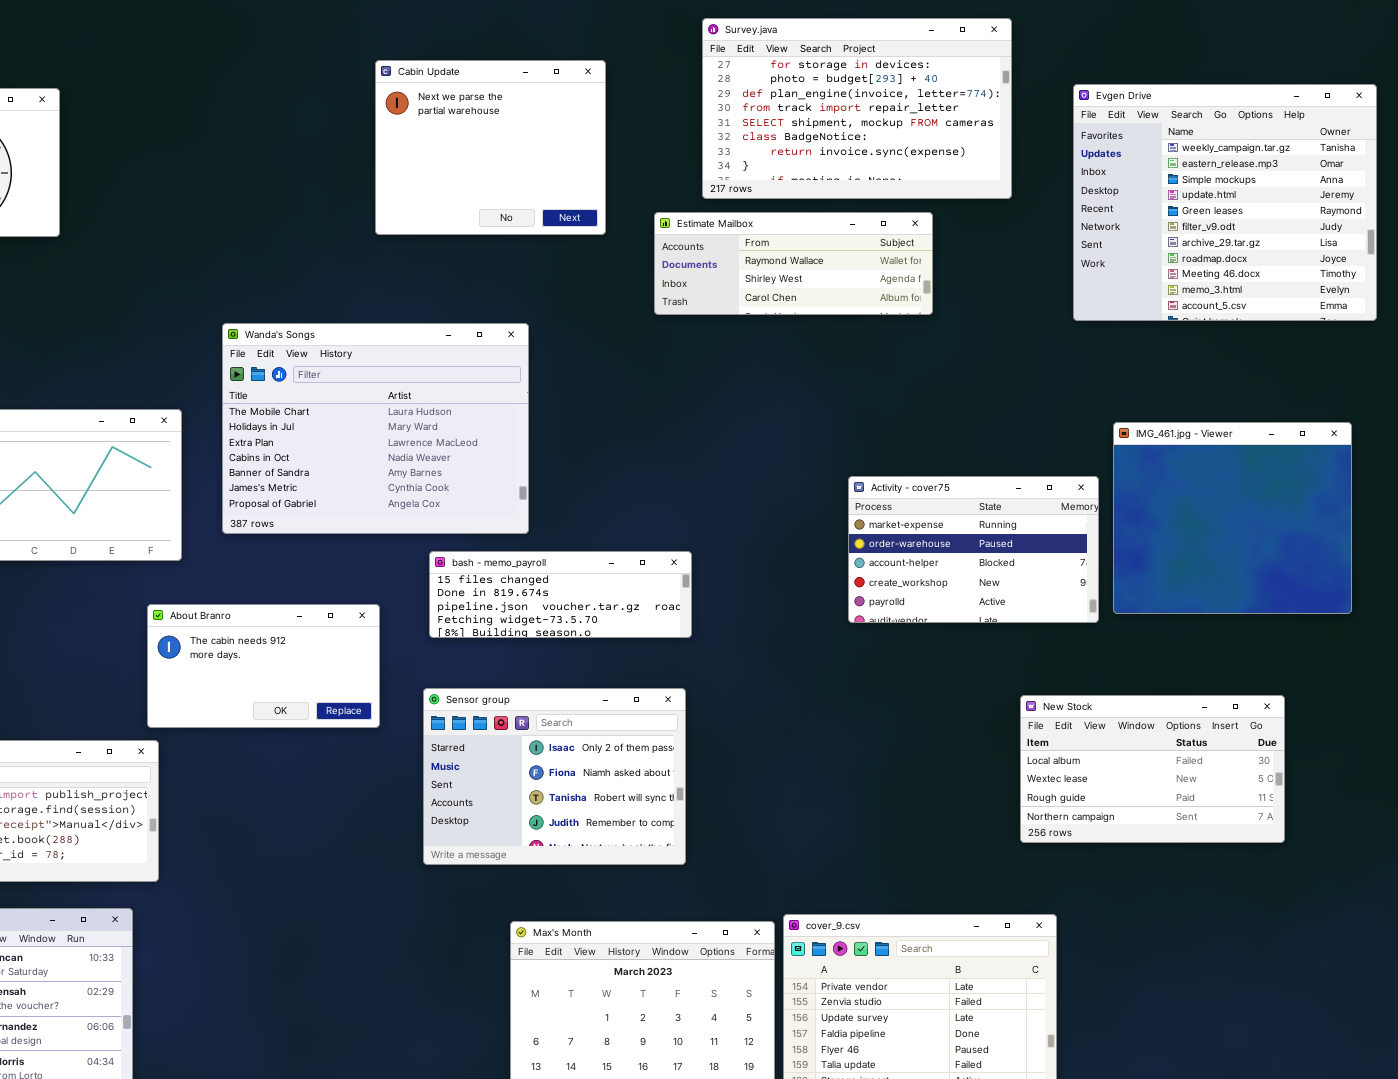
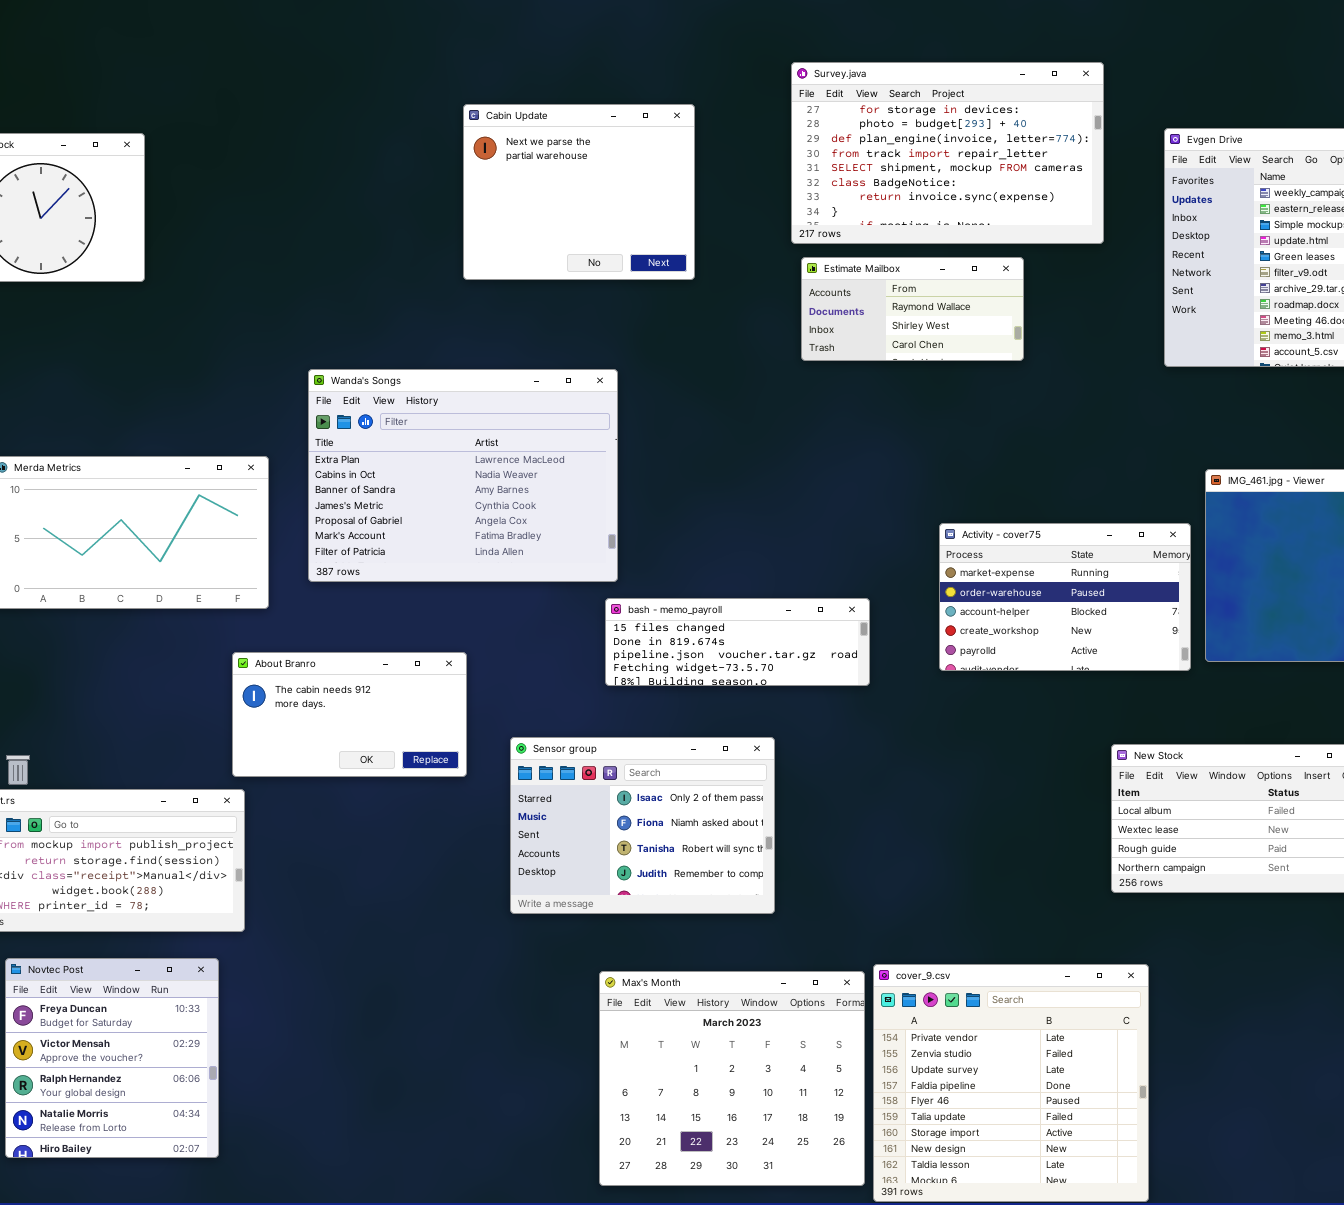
Estimate Mailbox: [654,212,933,315] -> [801,257,1024,361], resized
Wanda's Songs: [222,323,529,534] -> [308,369,618,582], scrolled down 2 rows
bash - memo_payroll: [429,551,692,638] -> [605,598,870,686], moved

